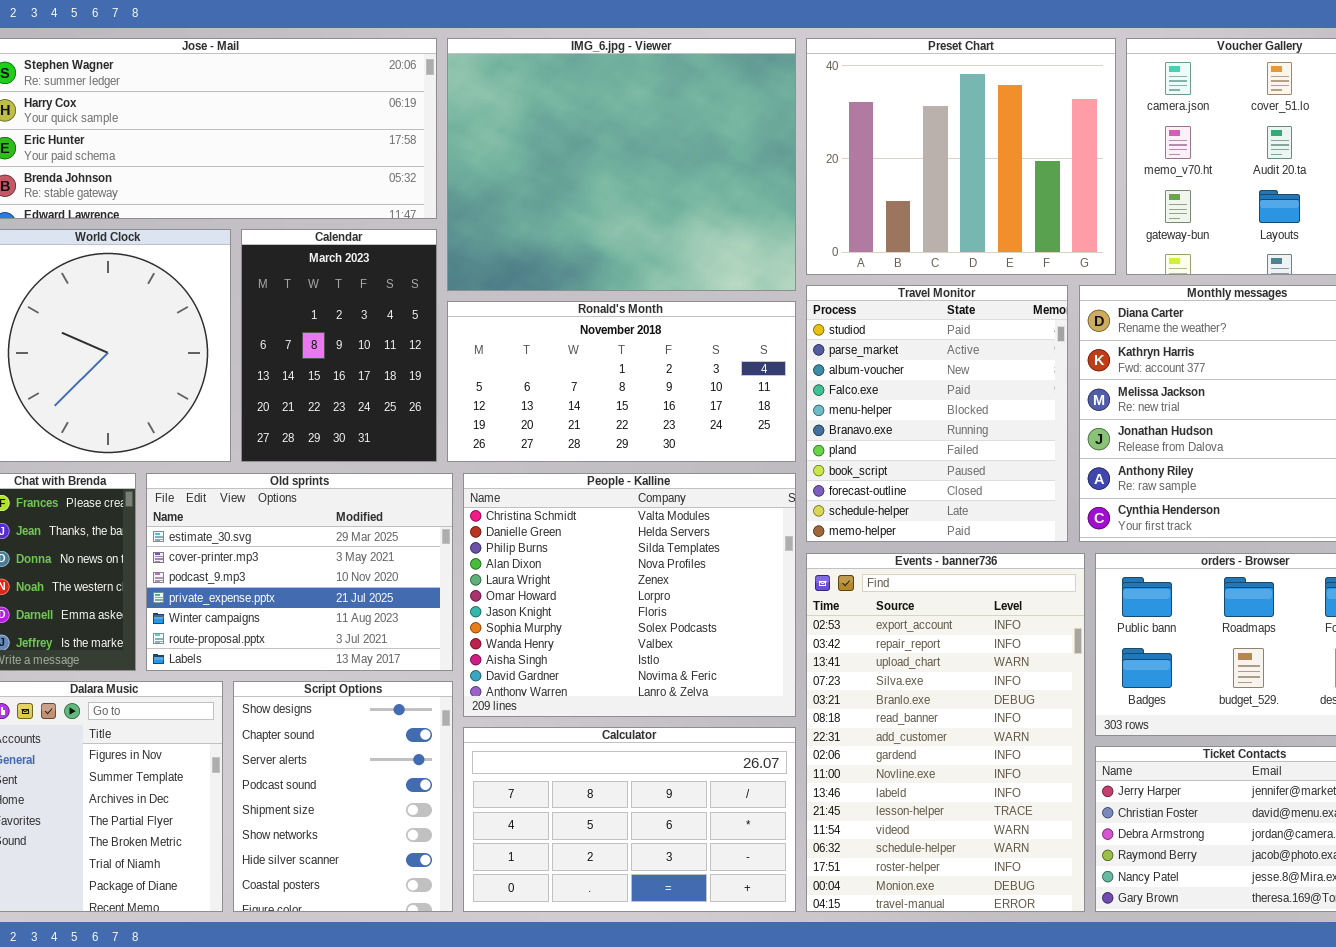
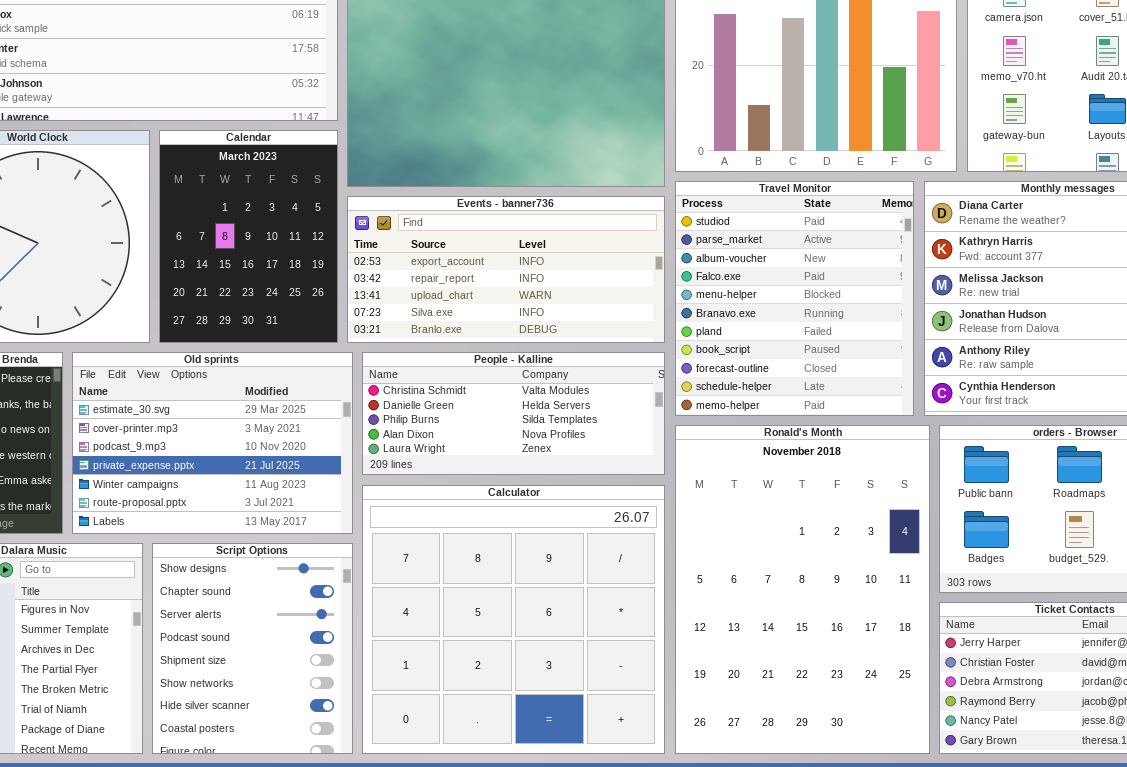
Ronald's Month: [447,301,796,462] -> [675,425,930,754], moved, resized
People - Kalline: [463,473,796,717] -> [362,352,665,475], resized
Events - banner736: [806,553,1085,912] -> [347,196,665,343], moved, resized
Calculator: [463,727,796,912] -> [362,485,665,754], resized

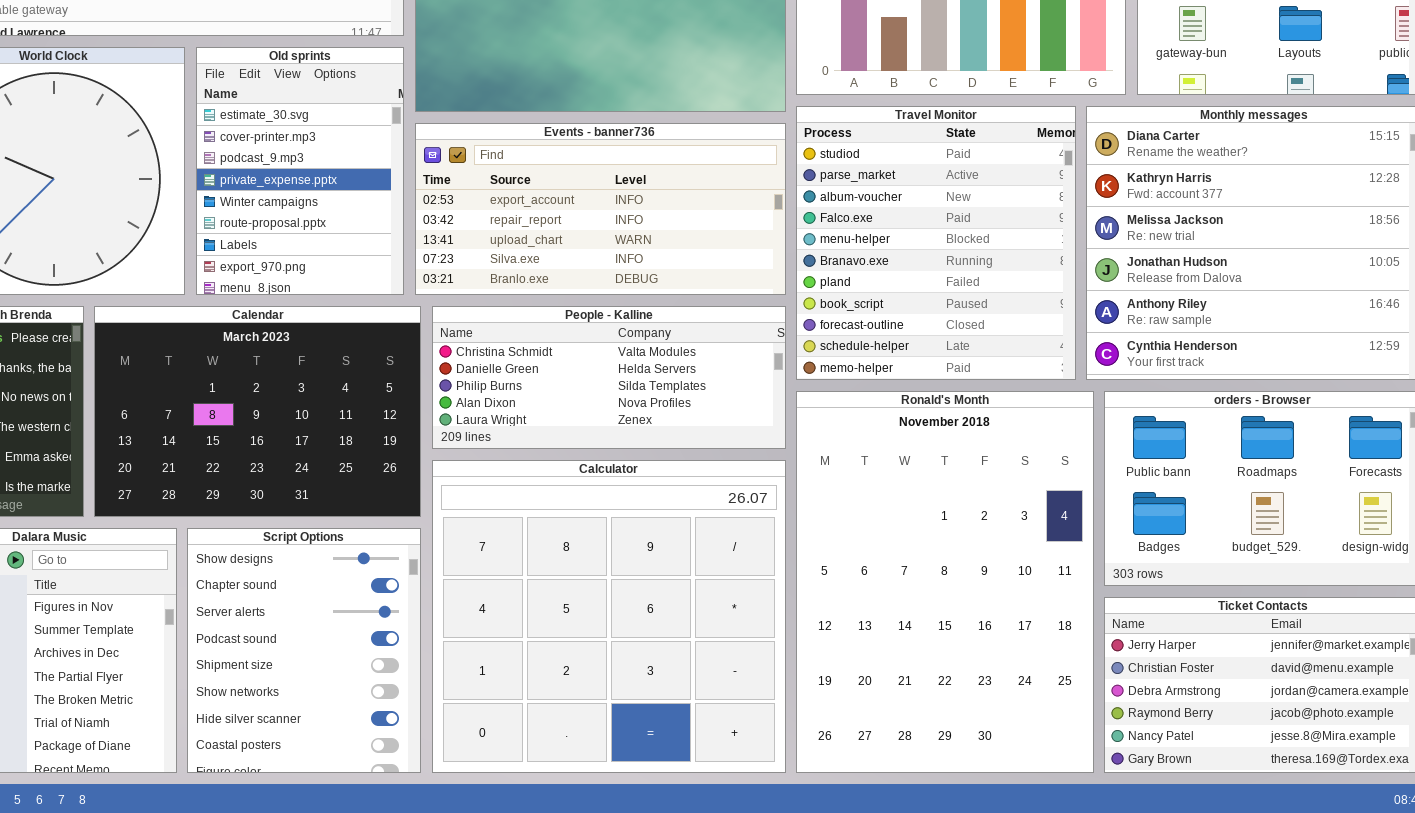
Calendar: [159,130,338,343] -> [94,306,421,517], moved, resized
Old sprints: [72,352,353,534] -> [196,47,404,295], moved, resized

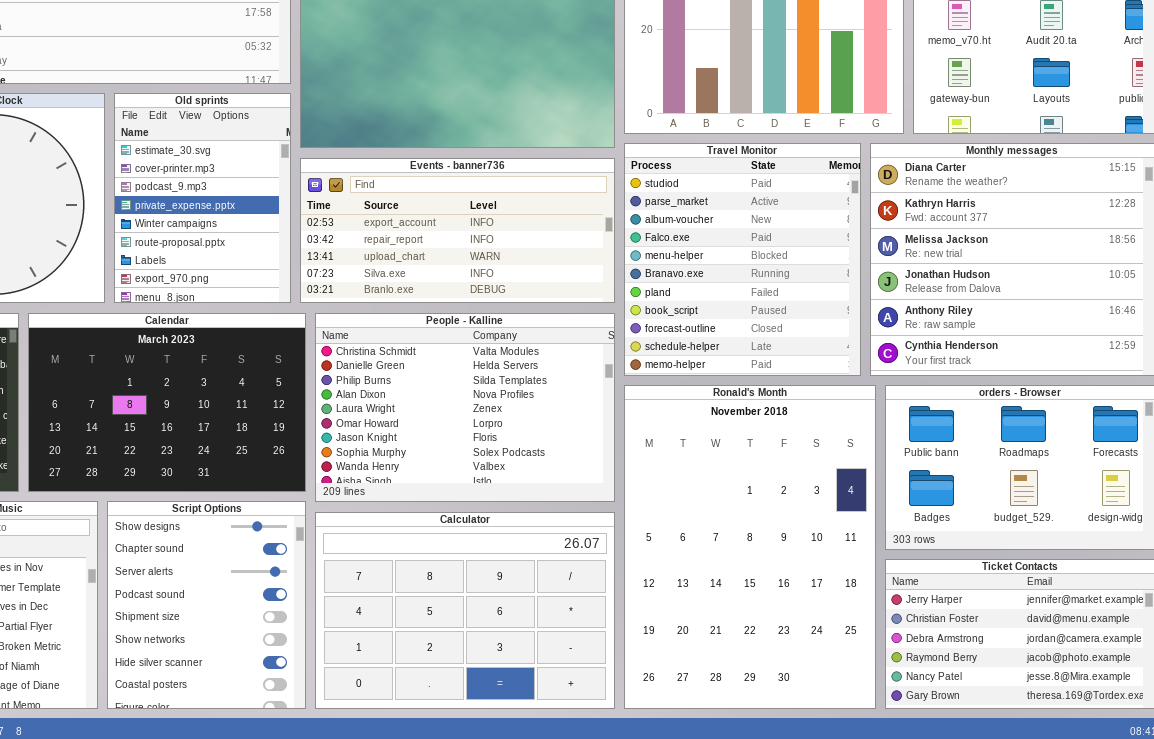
People - Kalline: [432,306,786,449] -> [315,313,615,502], resized
Calculator: [432,460,786,773] -> [315,512,615,709], resized

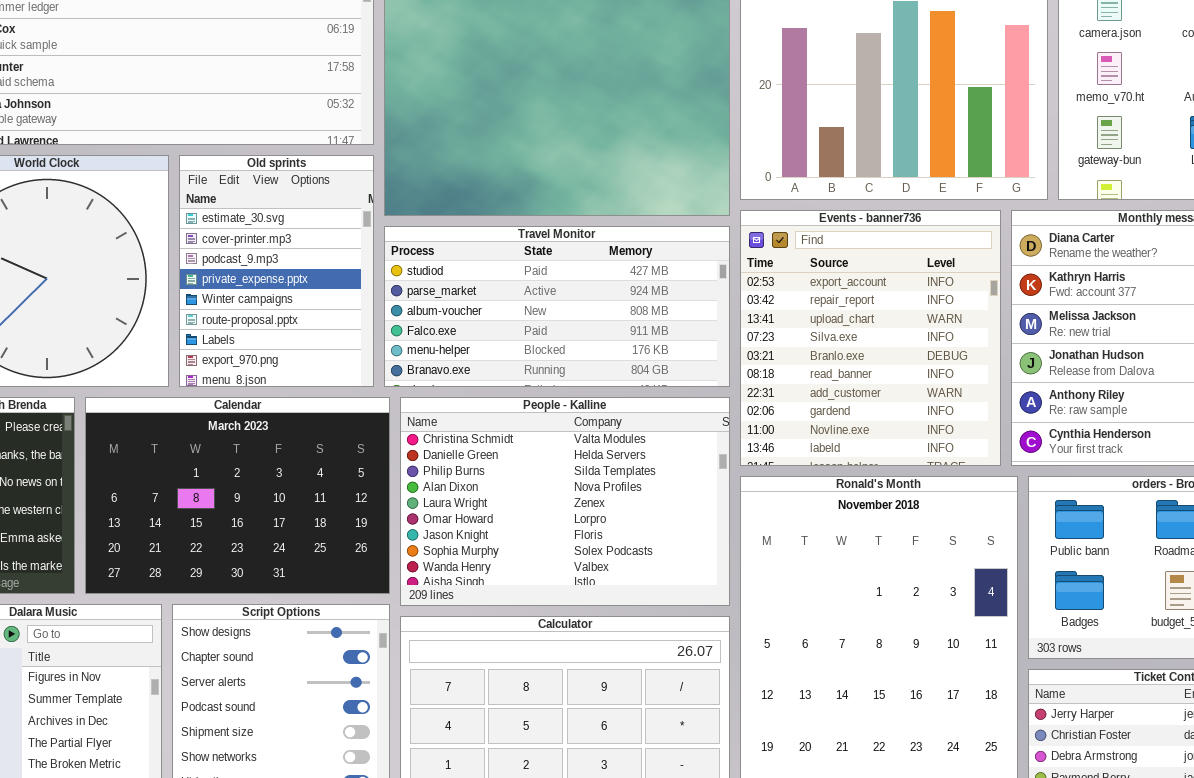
Travel Monitor: [624,143,861,376] -> [384,226,730,387], moved, resized
Events - banner736: [300,158,615,303] -> [740,210,1001,466], moved, resized

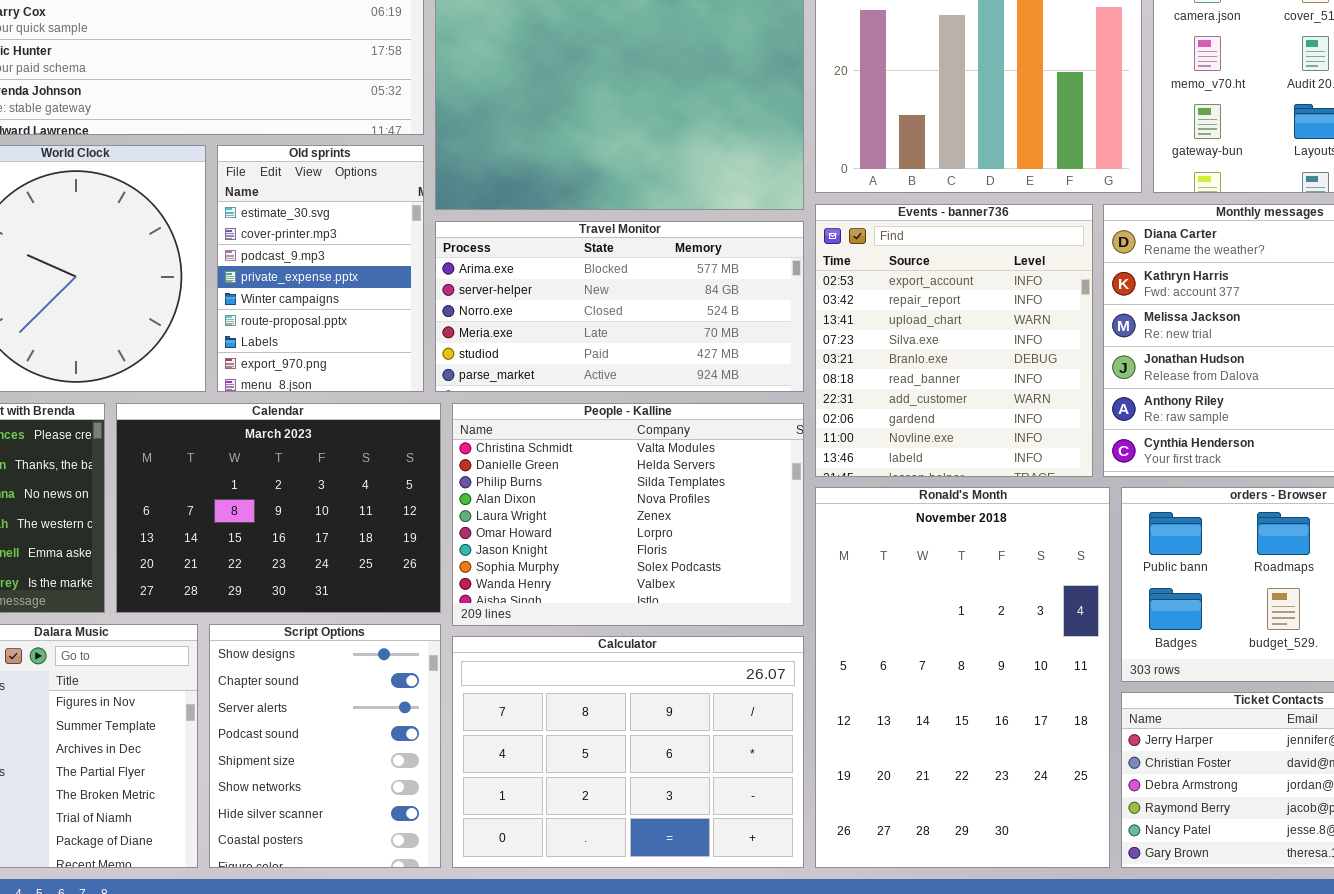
Travel Monitor: [384,226,730,387] -> [435,221,804,392], scrolled up 4 rows

